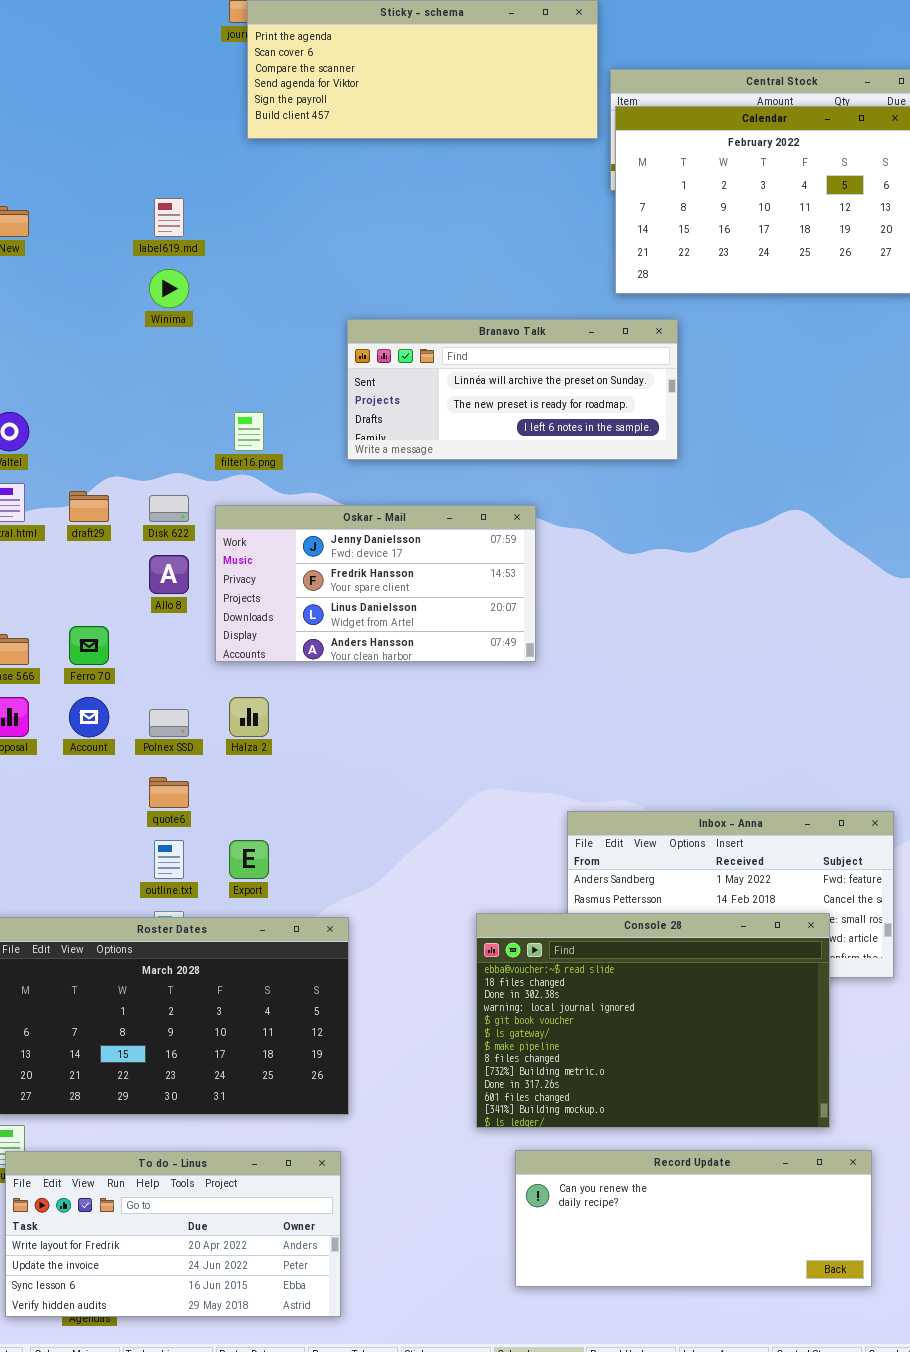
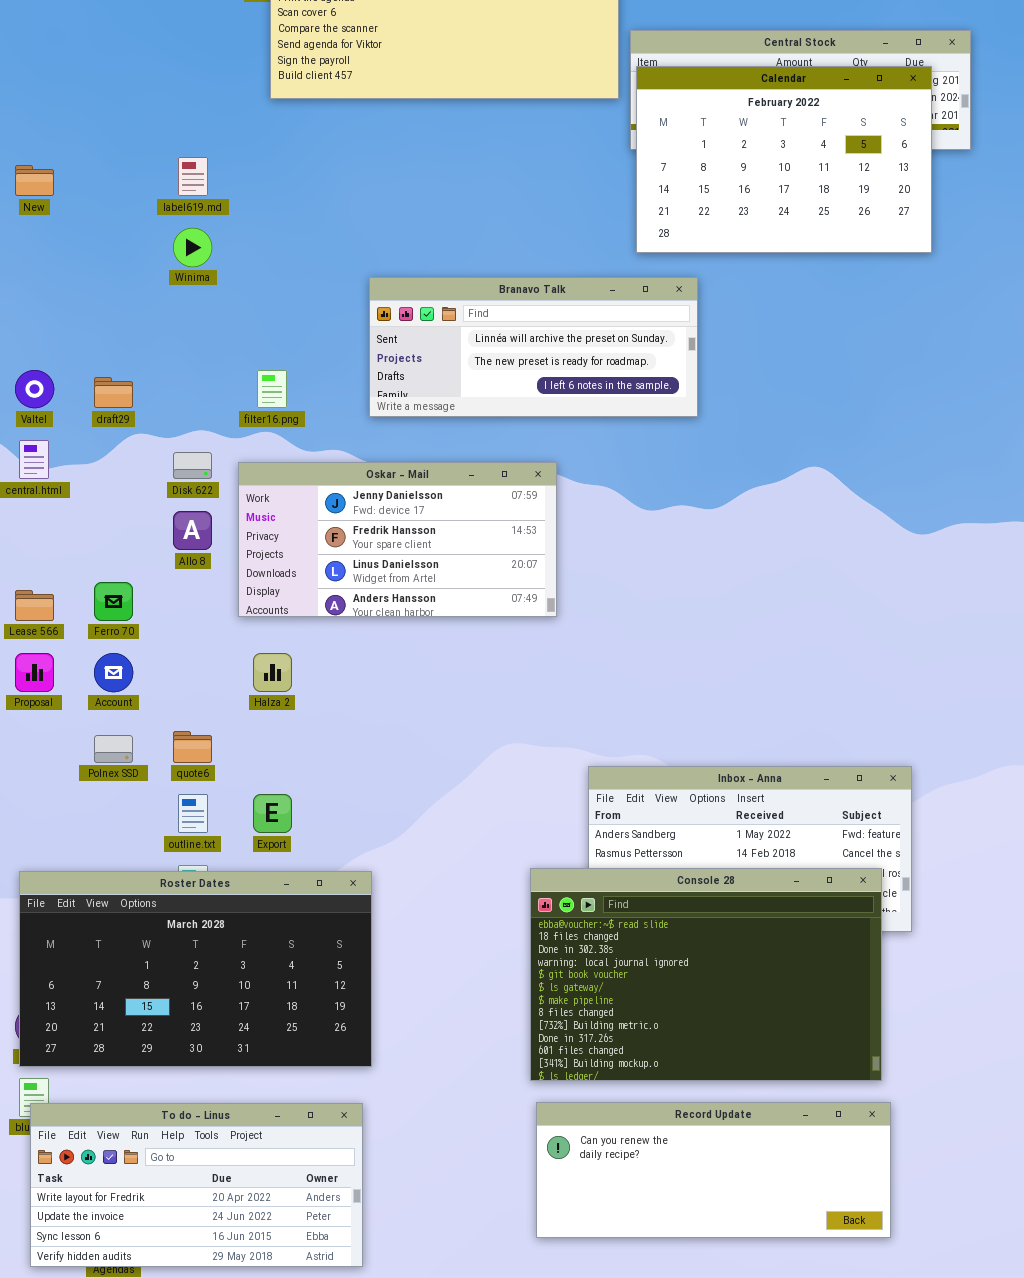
draft29: [69,491,109,522] -> [94,377,133,408], moved
Polnex SSD: [149,709,189,737] -> [94,735,133,763], moved
Console 28: [476,913,830,1128] -> [530,868,882,1081], moved

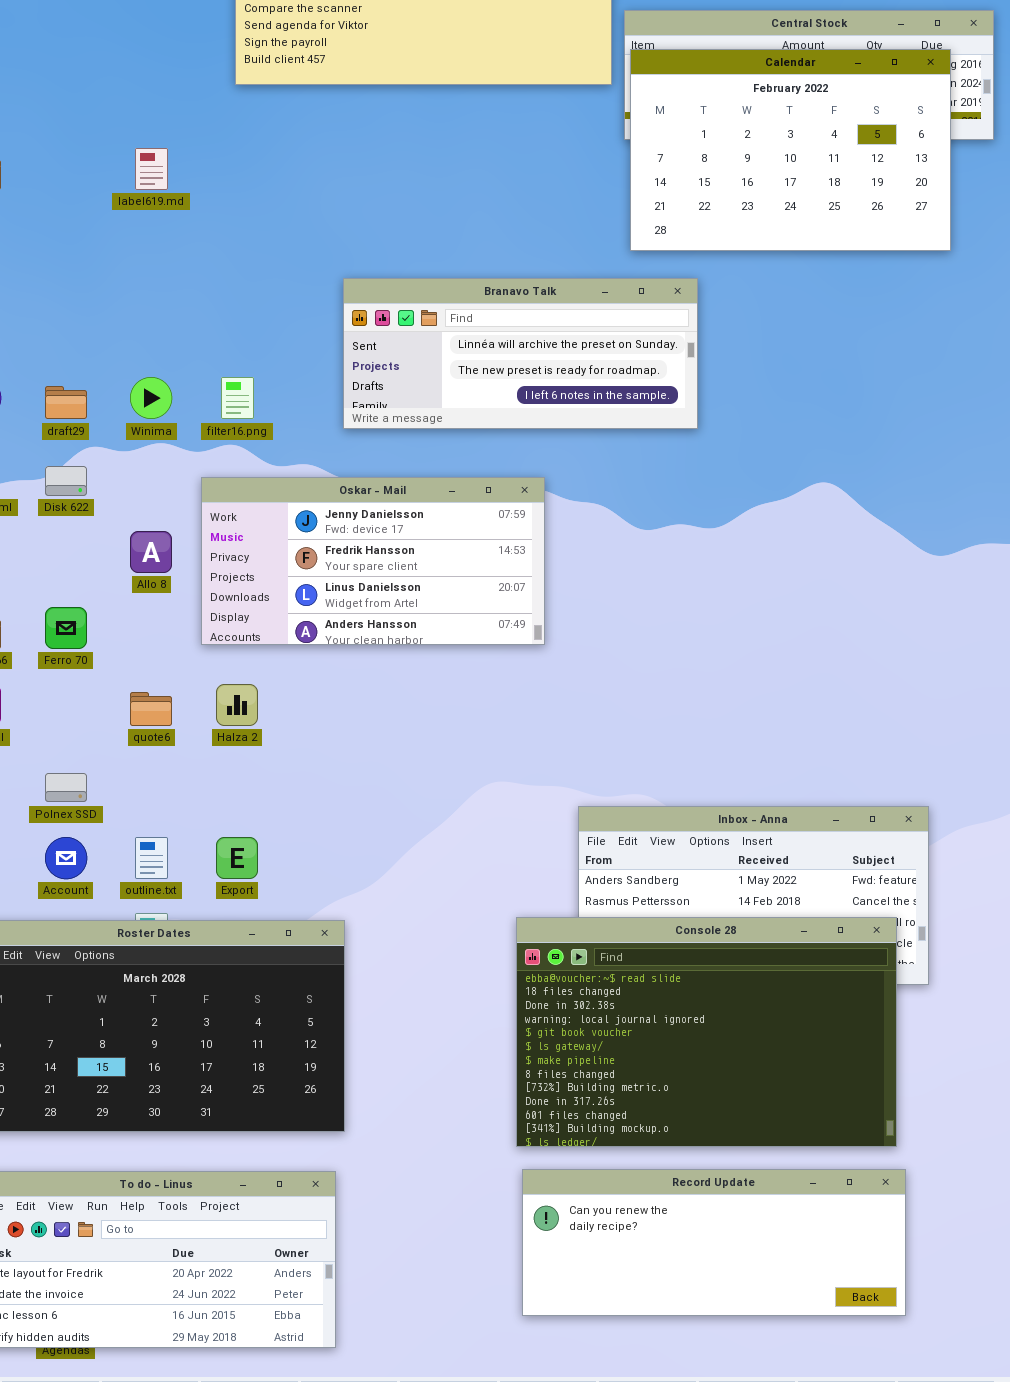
Winima: [173,228,212,267] -> [130,377,172,419], moved
Disk 622: [173,452,212,479] -> [45,466,87,496], moved
Account: [94,653,133,692] -> [45,837,87,879], moved
quote6: [173,731,212,763] -> [130,692,172,726], moved

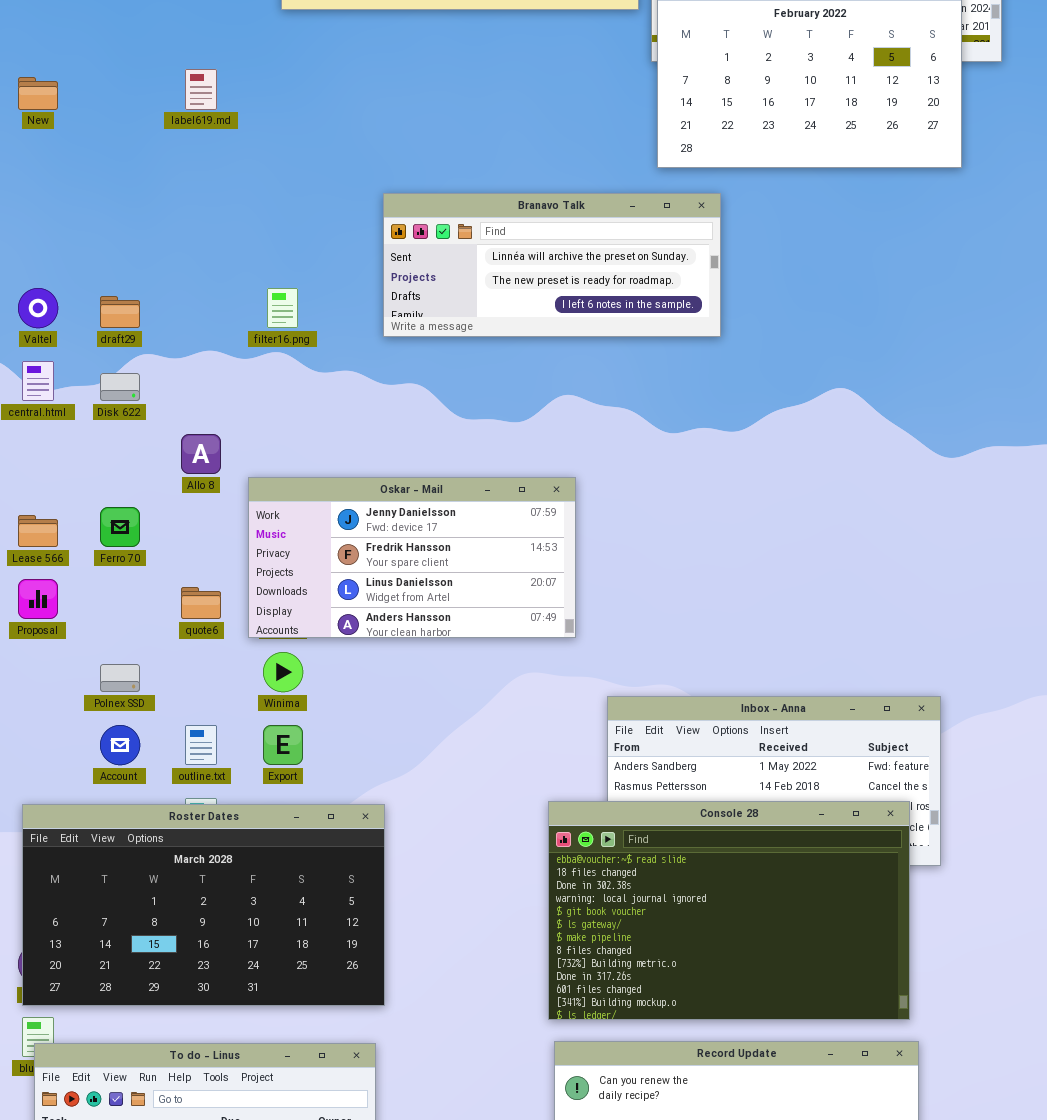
Winima: [130,377,172,419] -> [263,652,303,692], moved
Oskar - Mail: [201,477,545,645] -> [248,477,576,638], moved

